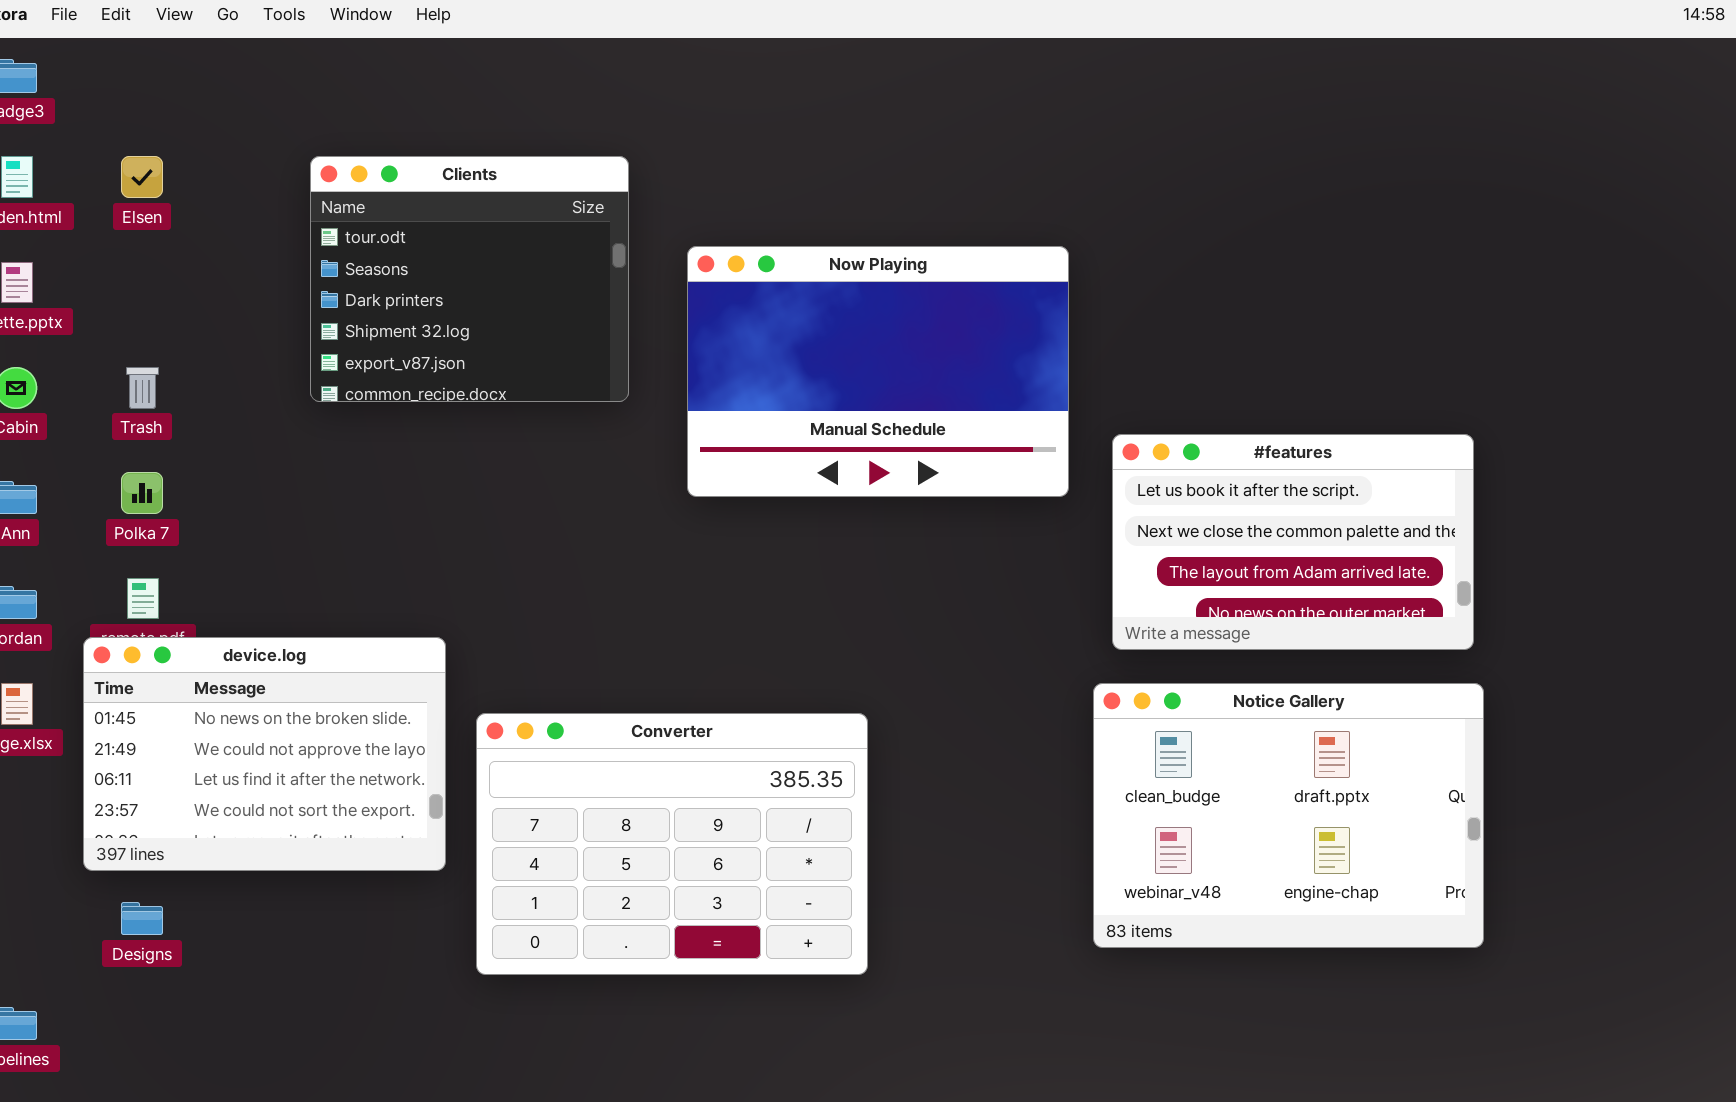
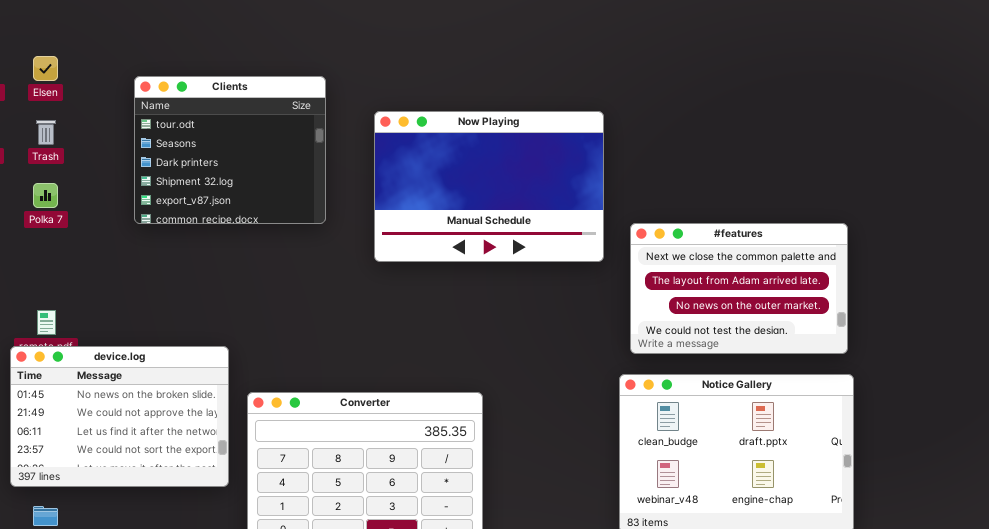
Clients: [310,156,629,402] -> [134,76,326,224], moved
Trash: [126,367,159,409] -> [36,120,56,145], moved
#features: [1112,434,1474,650] -> [630,223,848,354], scrolled down 1 row
Polka 7: [121,472,163,514] -> [33,183,58,208], moved

